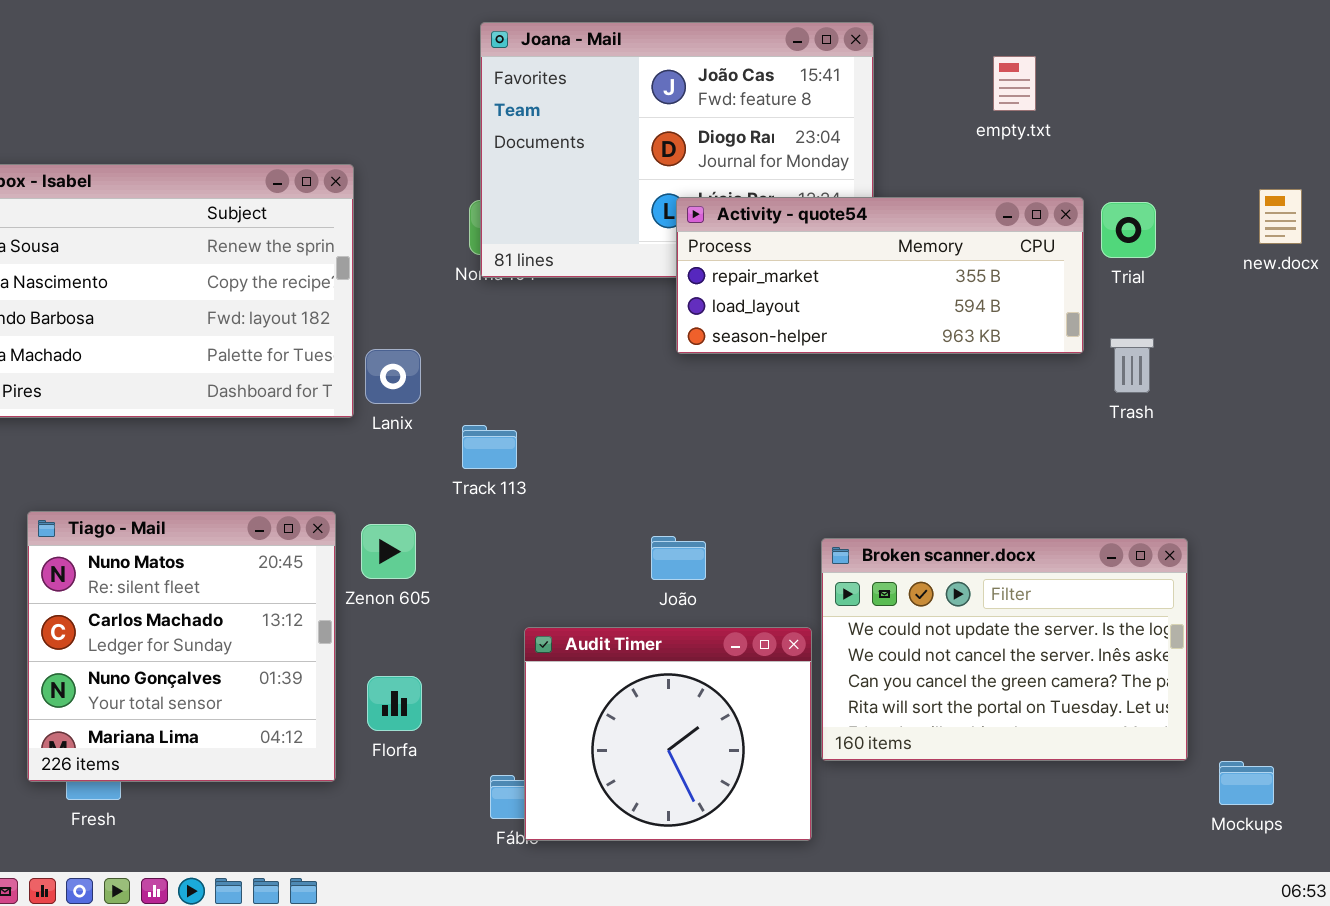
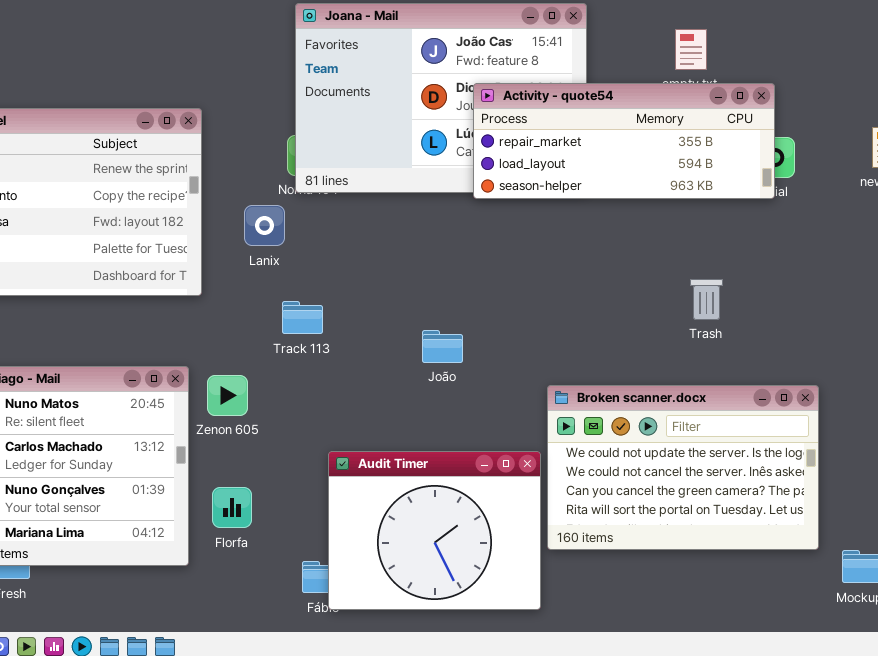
Activity - quote54: [676,197,1084,354] -> [473,83,775,199], moved
Trash: [1110,338,1154,393] -> [690,279,723,320], moved
Lanix: [365,349,421,404] -> [244,205,285,246], moved
João: [651,536,706,580] -> [422,330,463,363], moved

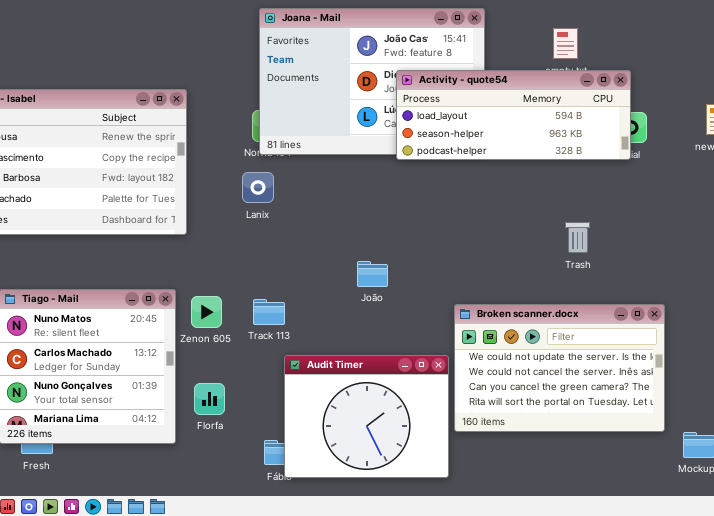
Activity - quote54: [473,83,775,199] -> [396,70,631,160], scrolled down 1 row
Lanix: [244,205,285,246] -> [242,172,274,203], moved
Track 113: [282,301,323,334] -> [253,299,285,325], moved

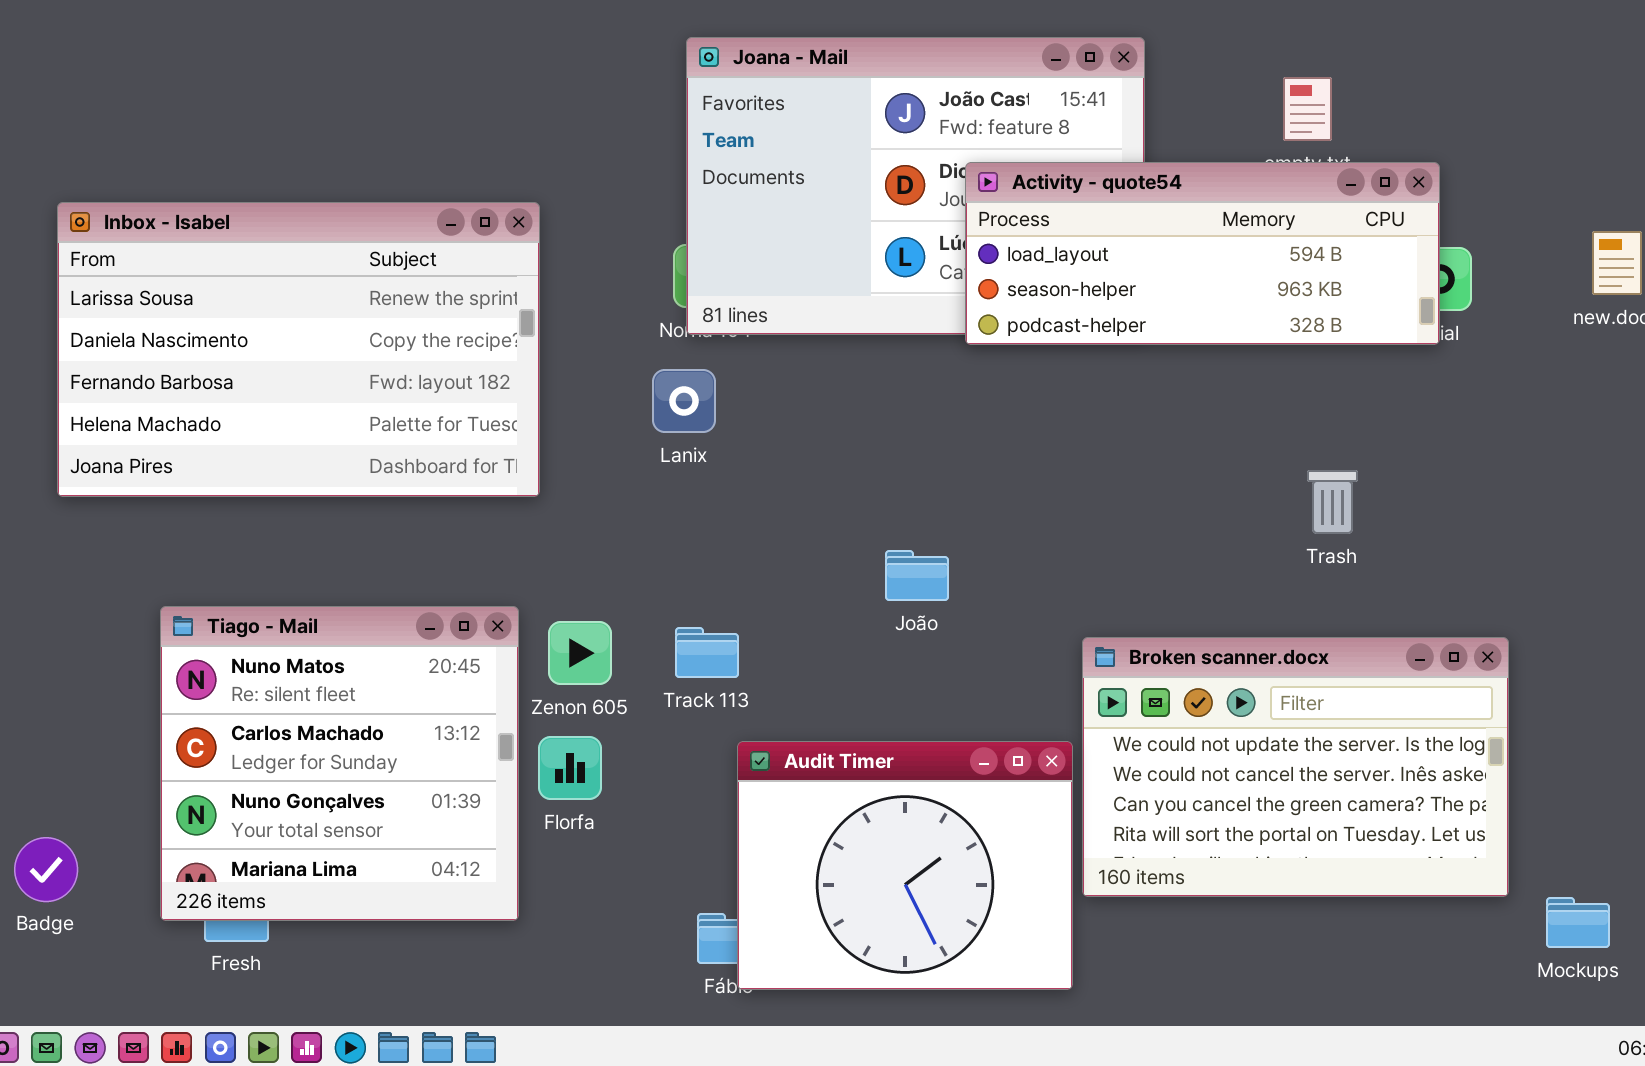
Florfa: [194,383,225,415] -> [538,736,602,800], moved

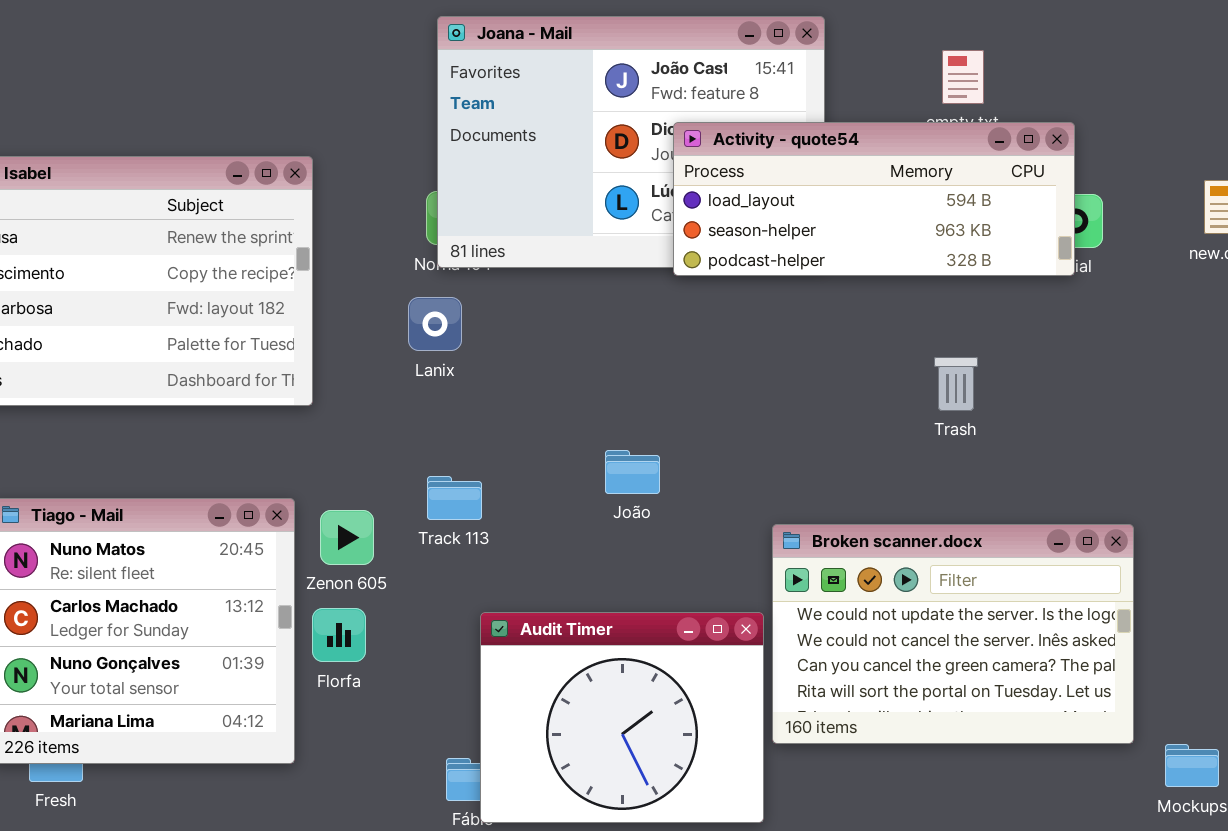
Trash: [1307,470,1358,534] -> [934,357,978,411], moved
Track 113: [675,627,739,678] -> [427,476,482,520], moved

